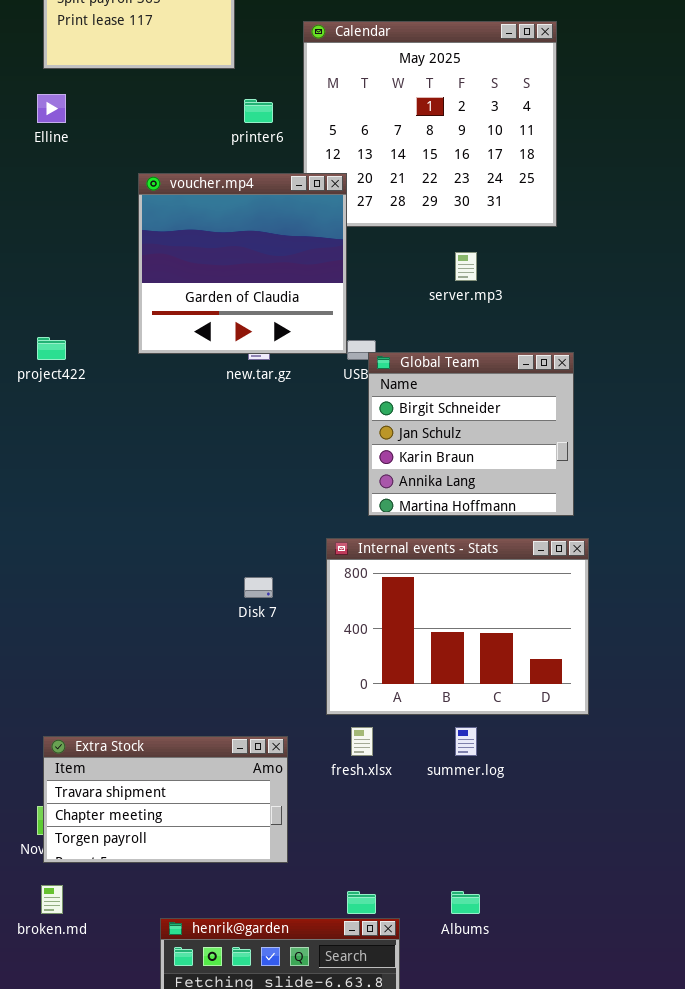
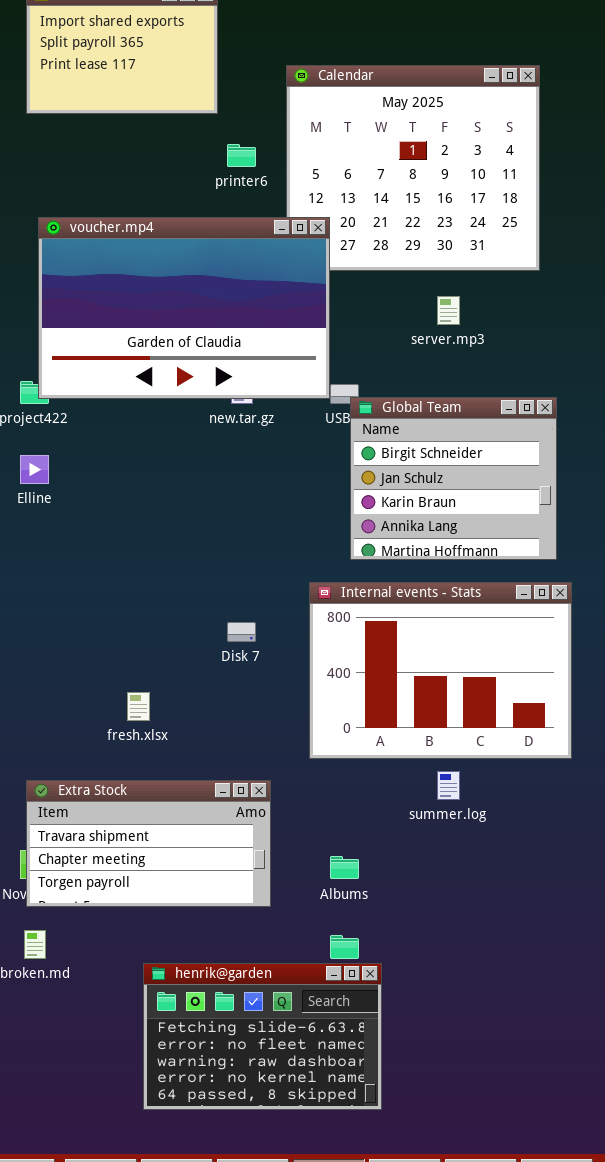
Elline: [37,94,66,123] -> [20,455,49,484], moved
voucher.mp4: [138,173,347,354] -> [38,217,330,399], resized
fresh.xlsx: [351,727,373,756] -> [127,692,150,721], moved
Albums: [451,891,480,914] -> [330,856,359,879], moved

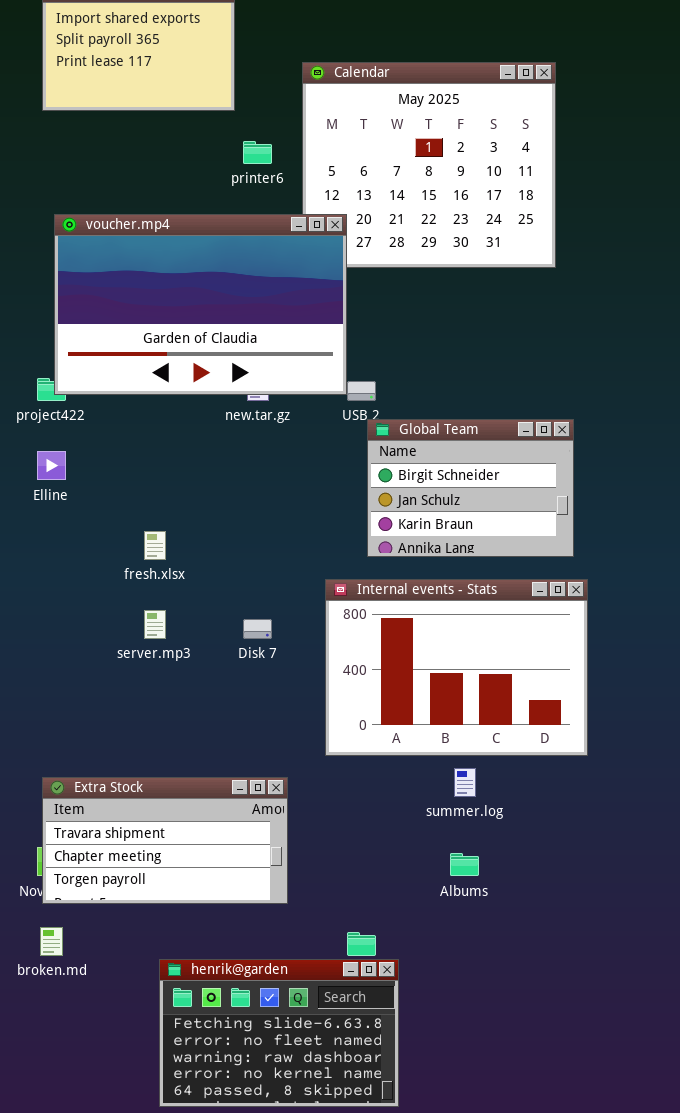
server.mp3: [437,296,460,325] -> [144,610,166,639], moved
Global Team: [350,397,557,560] -> [367,419,574,557], resized
fresh.xlsx: [127,692,150,721] -> [144,531,166,560], moved
Albums: [330,856,359,879] -> [450,853,479,876], moved

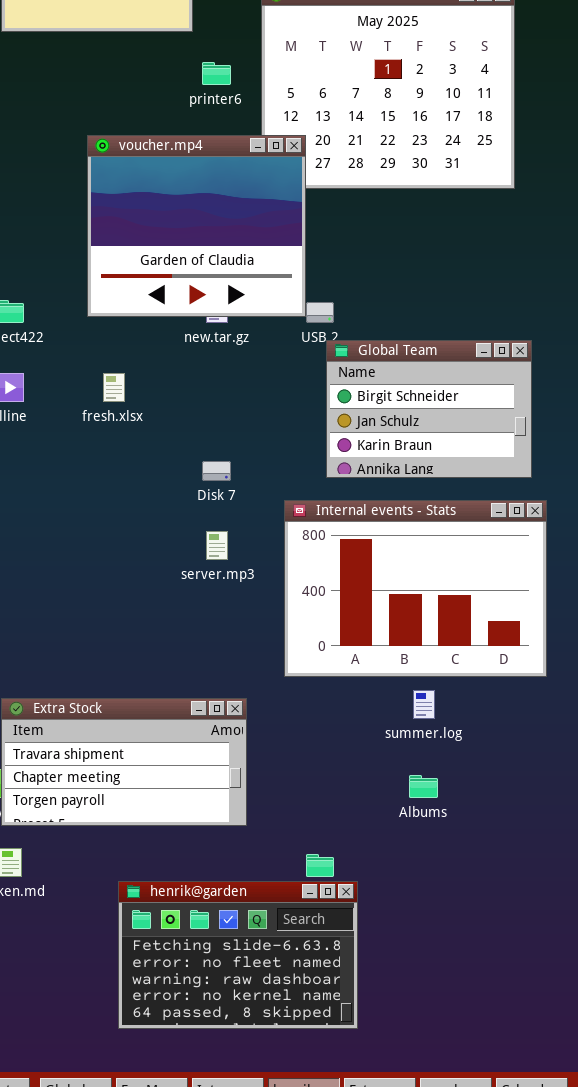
voucher.mp4: [54,214,347,395] -> [87,135,306,317], resized
fresh.xlsx: [144,531,166,560] -> [103,373,125,402], moved
server.mp3: [144,610,166,639] -> [206,531,228,560], moved
Disk 7: [243,619,272,639] -> [202,461,231,481], moved

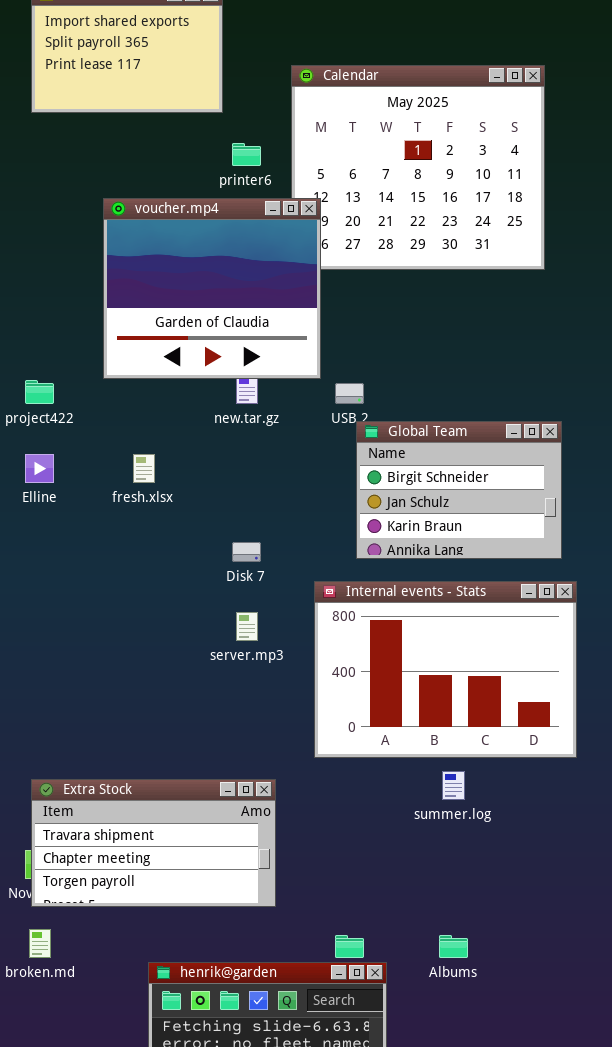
voucher.mp4: [87,135,306,317] -> [103,198,321,379], moved
Albums: [409,775,438,798] -> [439,935,468,958], moved

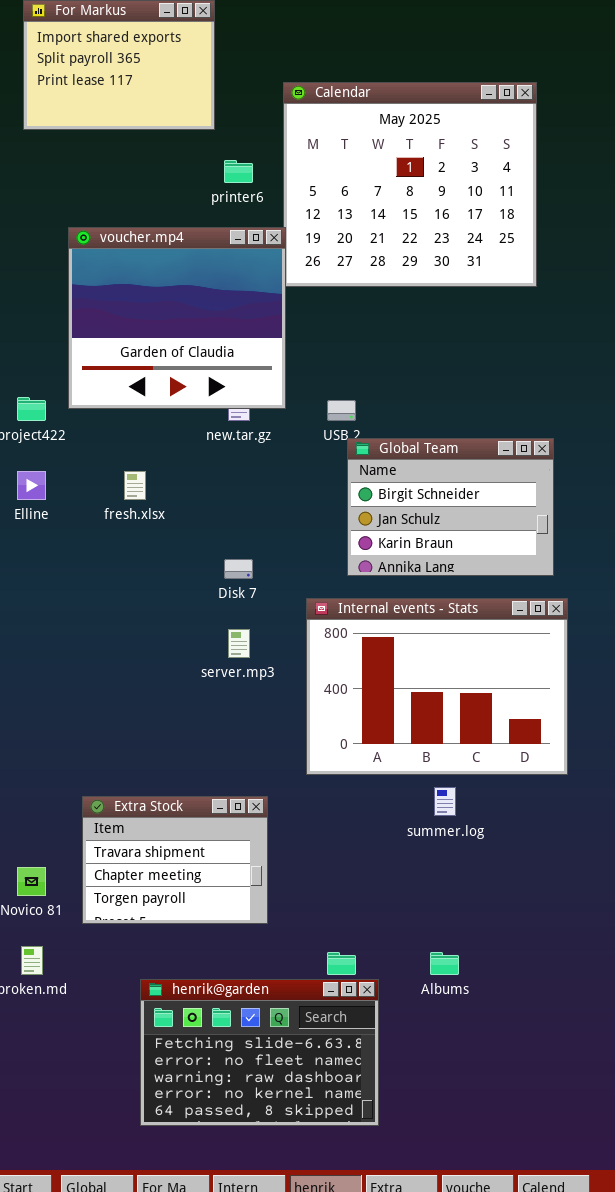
voucher.mp4: [103,198,321,379] -> [68,227,286,409], moved
Extra Stock: [31,779,276,907] -> [82,796,268,924], resized

